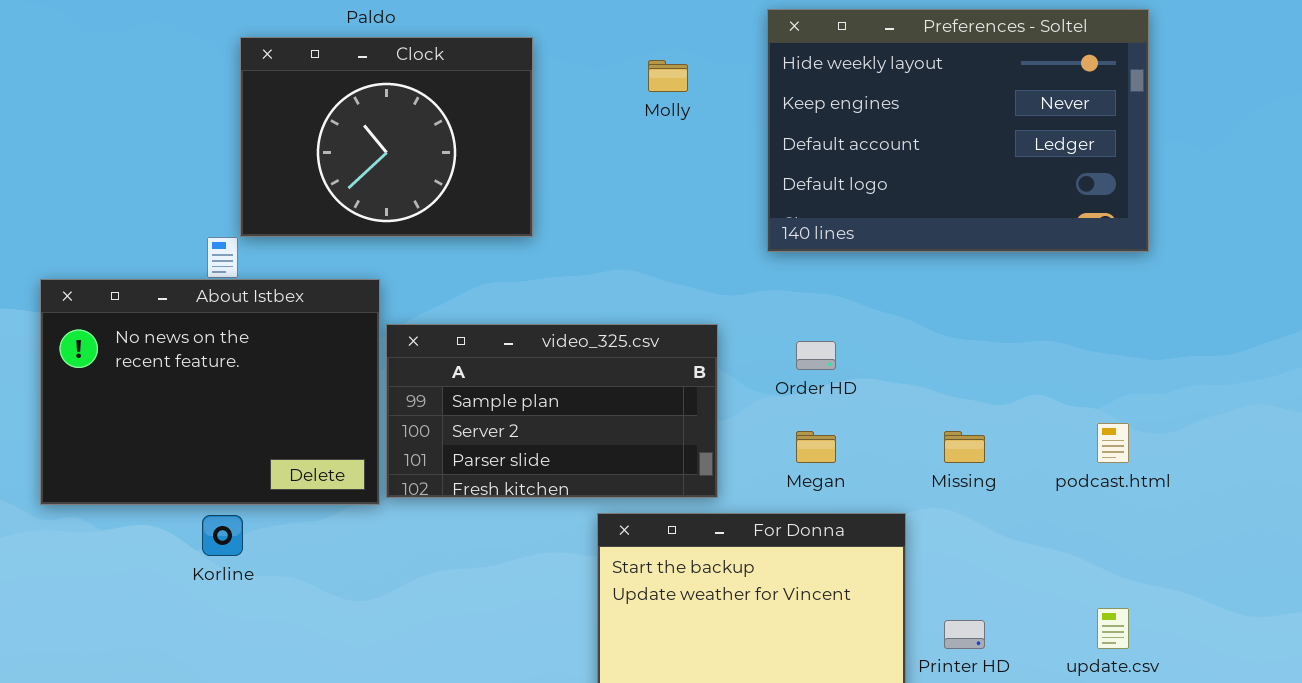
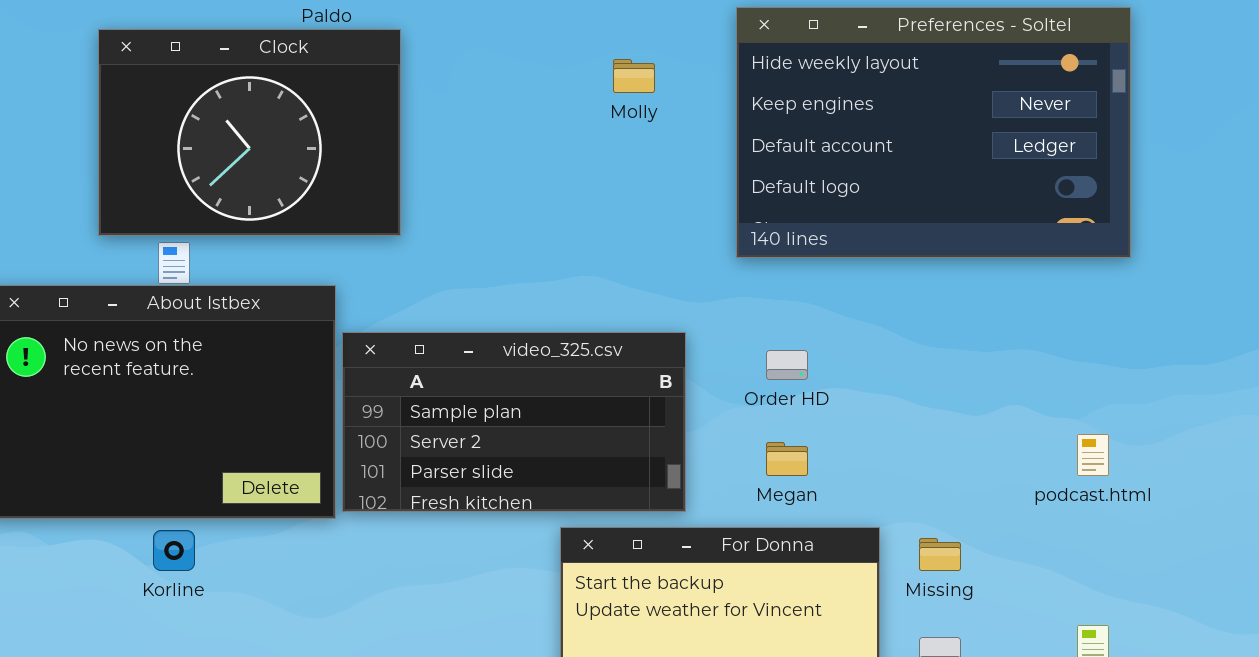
Clock: [240,37,533,237] -> [98,29,401,236], moved
Missing: [944,431,985,463] -> [919,538,961,571], moved

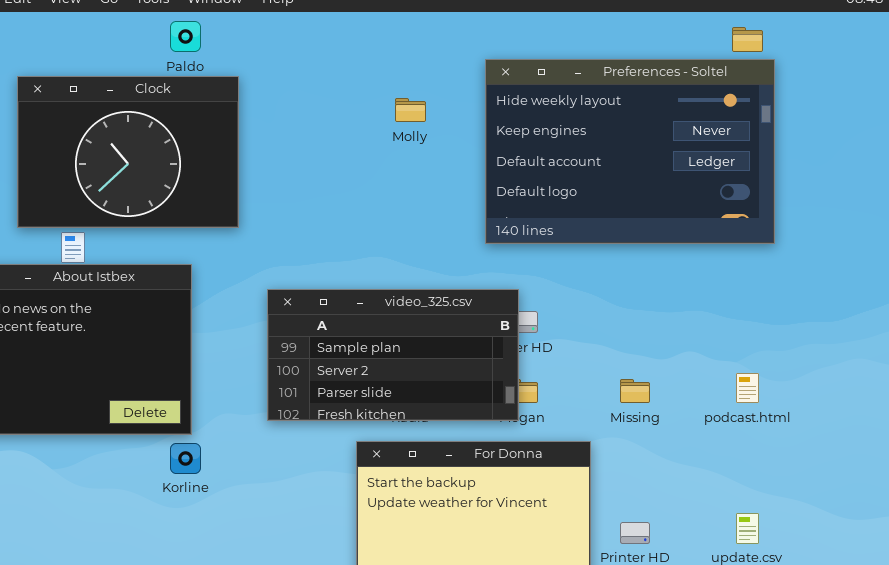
video_325.csv: [342,332,686,512] -> [267,289,519,421], moved
Korline: [153,530,195,571] -> [170,443,201,474], moved
Missing: [919,538,961,571] -> [620,379,650,403], moved

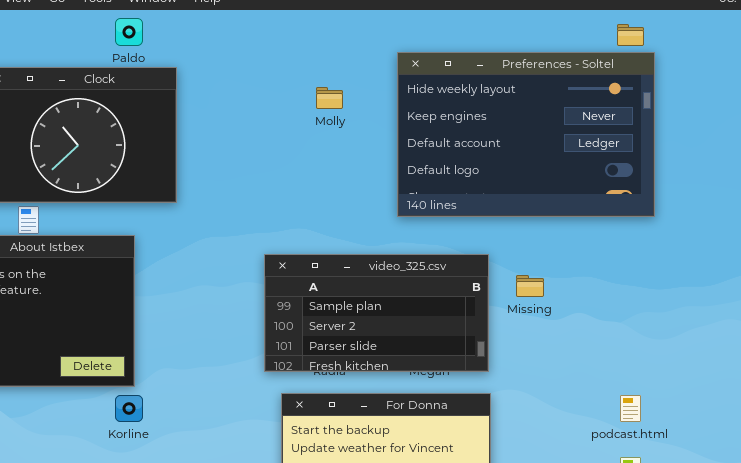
video_325.csv: [267,289,519,421] -> [264,254,489,372], moved
podcast.html: [736,373,759,403] -> [620,395,641,422], moved
Missing: [620,379,650,403] -> [516,275,544,297], moved

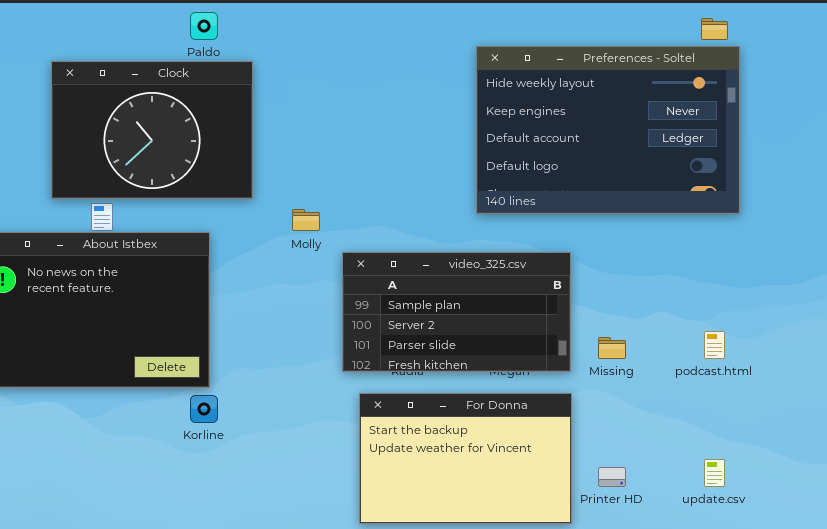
Molly: [316,87,343,109] -> [292,209,320,231], moved
Missing: [516,275,544,297] -> [598,337,626,359], moved
podcast.html: [620,395,641,422] -> [704,331,725,359], moved

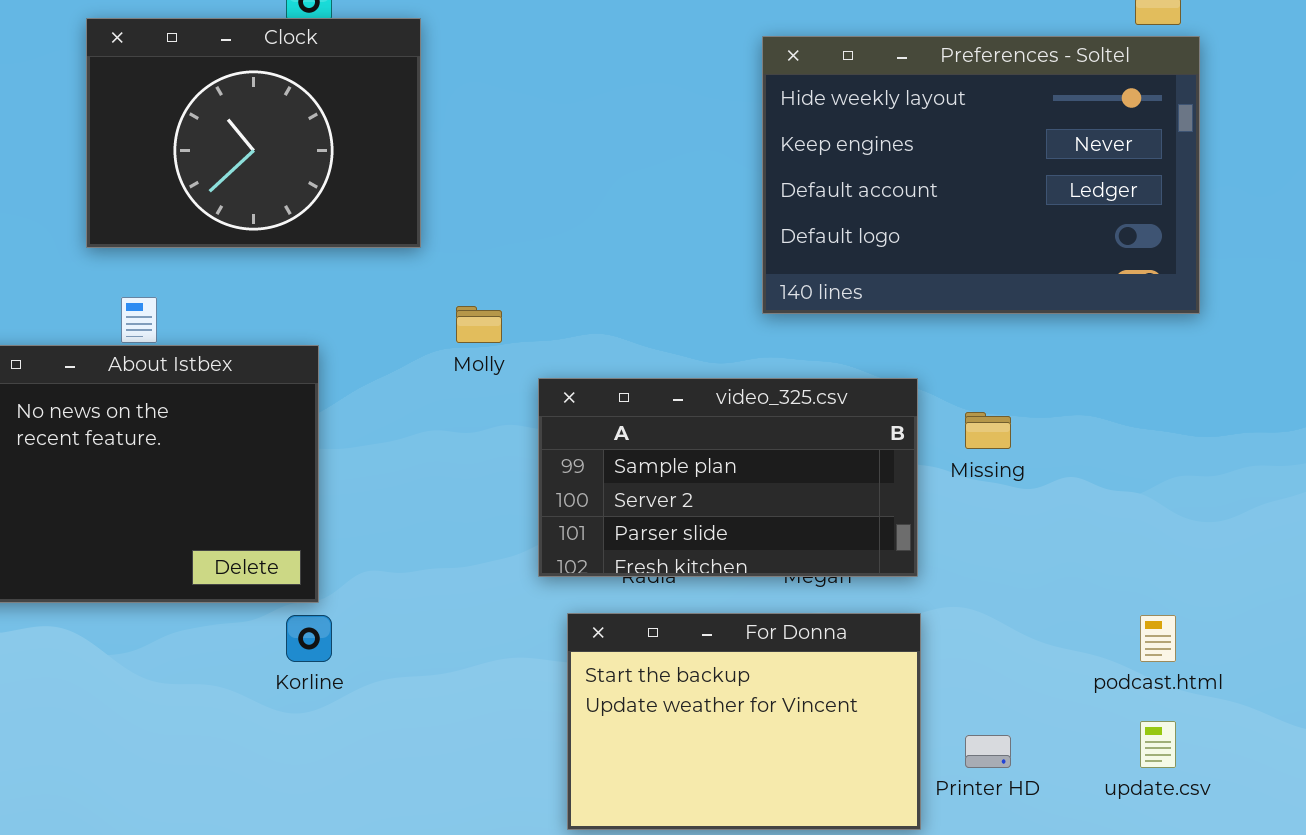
Clock: [51,61,253,199] -> [86,18,421,248], moved
podcast.html: [704,331,725,359] -> [1140,615,1176,662], moved
Missing: [598,337,626,359] -> [965,412,1011,449], moved

